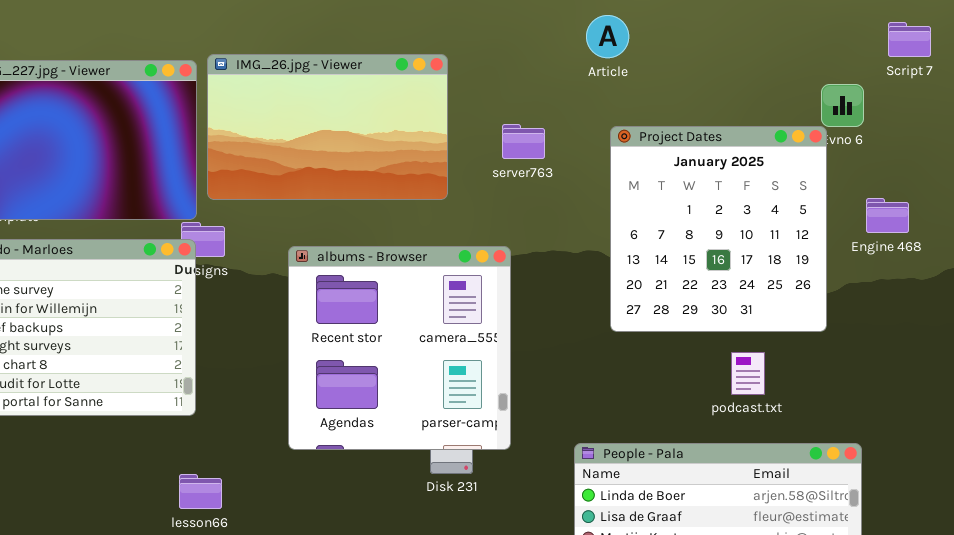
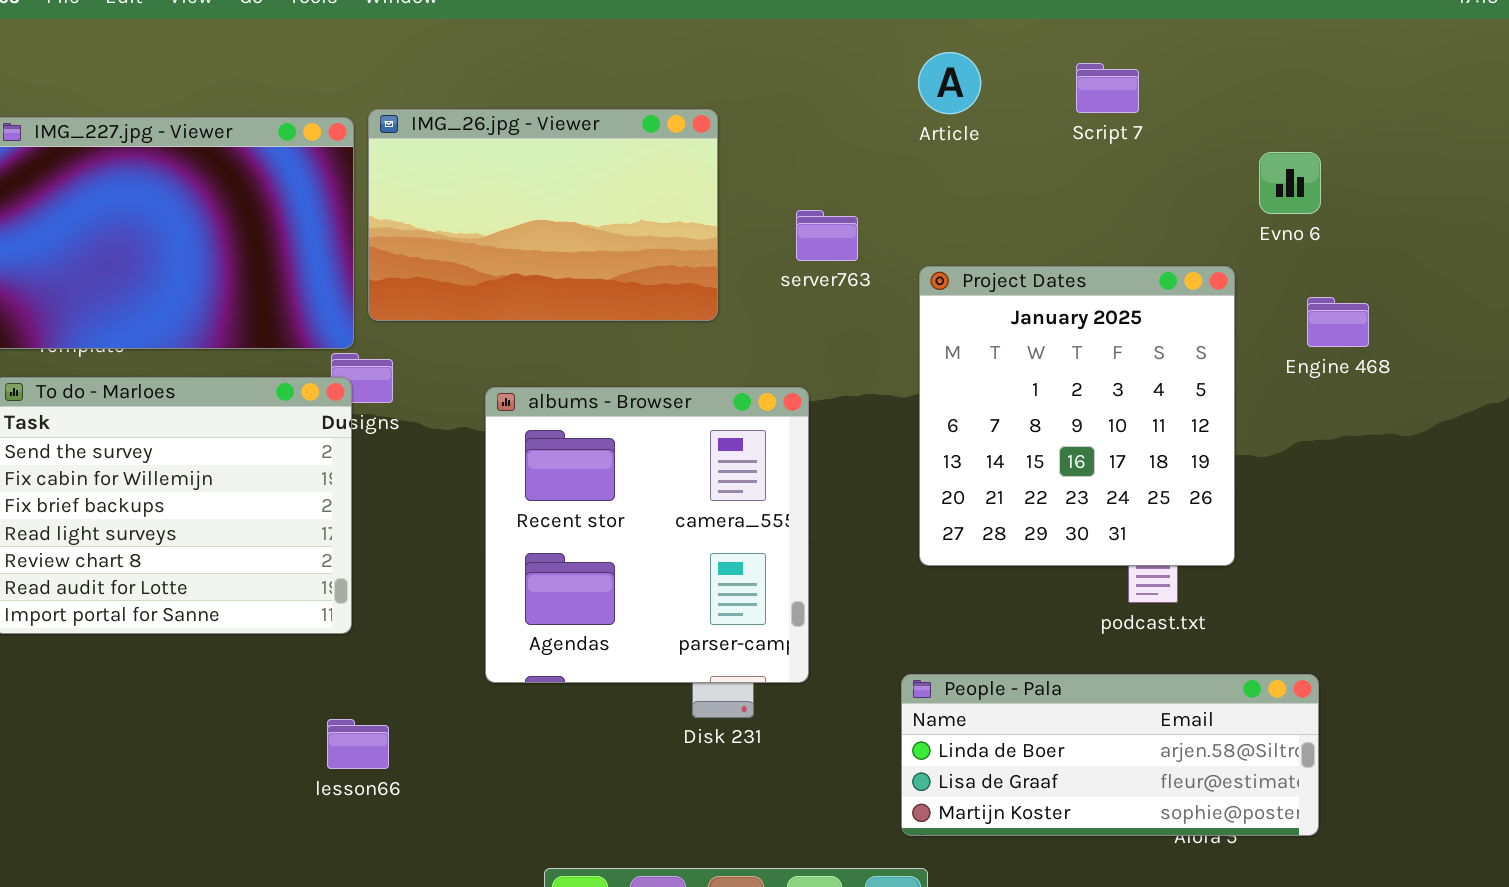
Script 7: [888,22,931,57] -> [1076,63,1139,113], moved
Project Dates: [610,126,827,332] -> [919,266,1235,566], moved
Engine 468: [866,198,909,233] -> [1307,297,1369,347], moved

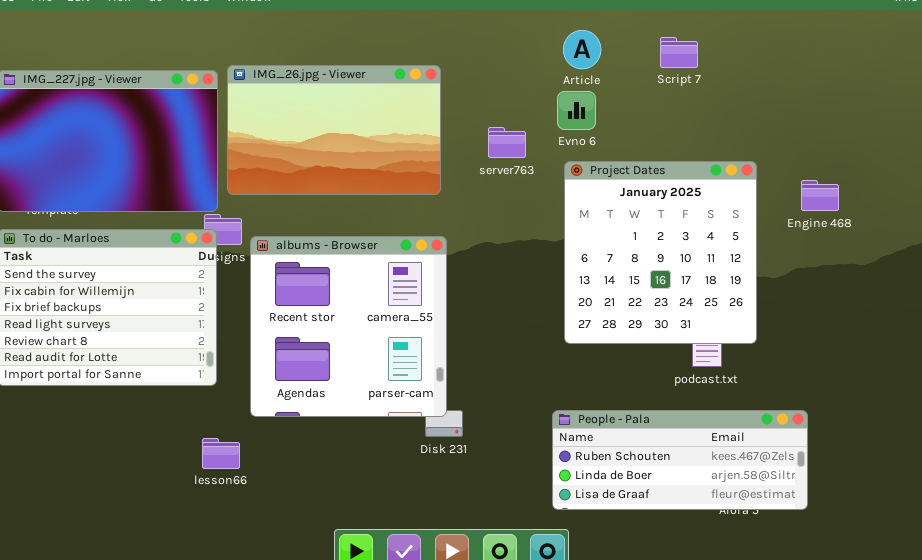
Evno 6: [1259,152,1321,214] -> [557,91,596,130], moved
albums - Browser: [485,387,809,683] -> [250,236,447,417], moved
People - Pala: [901,674,1319,836] -> [552,410,808,510], scrolled up 1 row

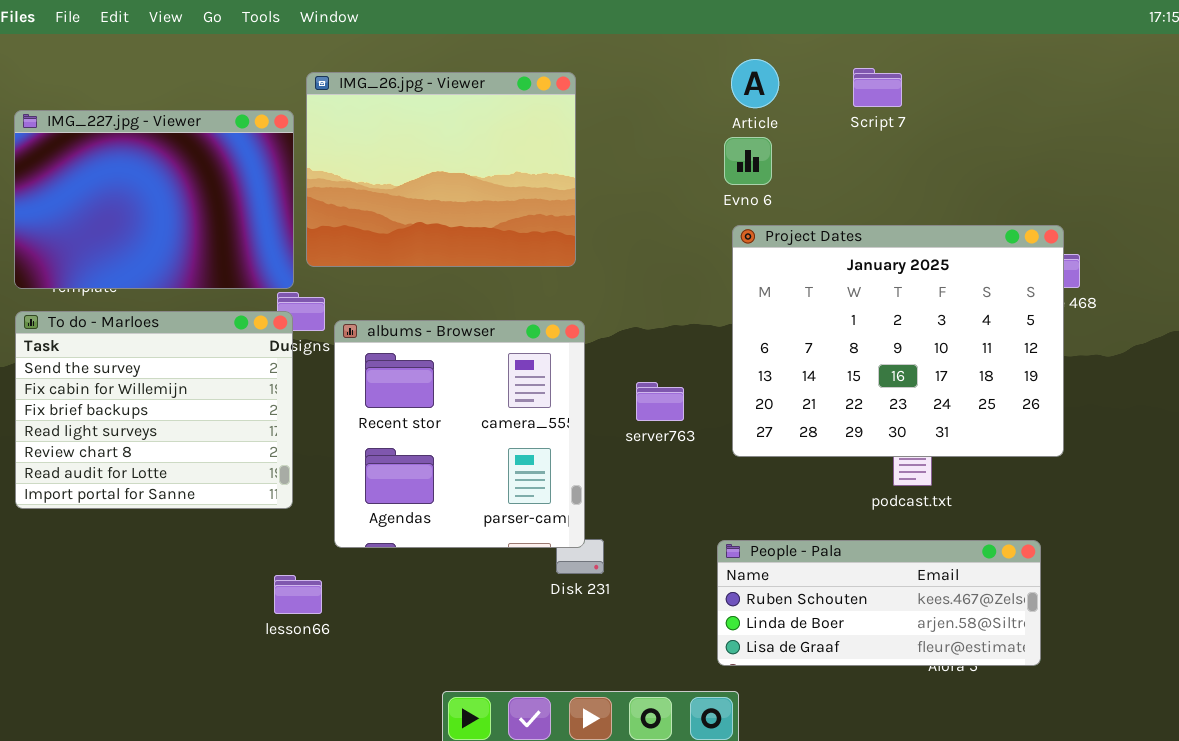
IMG_26.jpg - Viewer: [227,65,441,195] -> [306,72,576,267], resized
server763: [488,127,526,158] -> [636,382,684,421], moved
Project Dates: [564,161,757,344] -> [732,225,1064,457], resized

